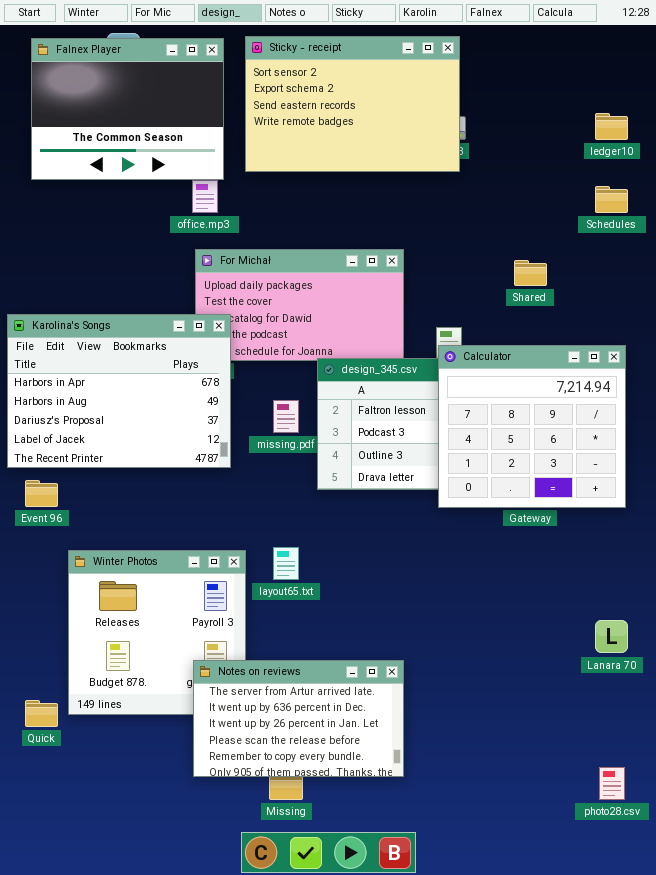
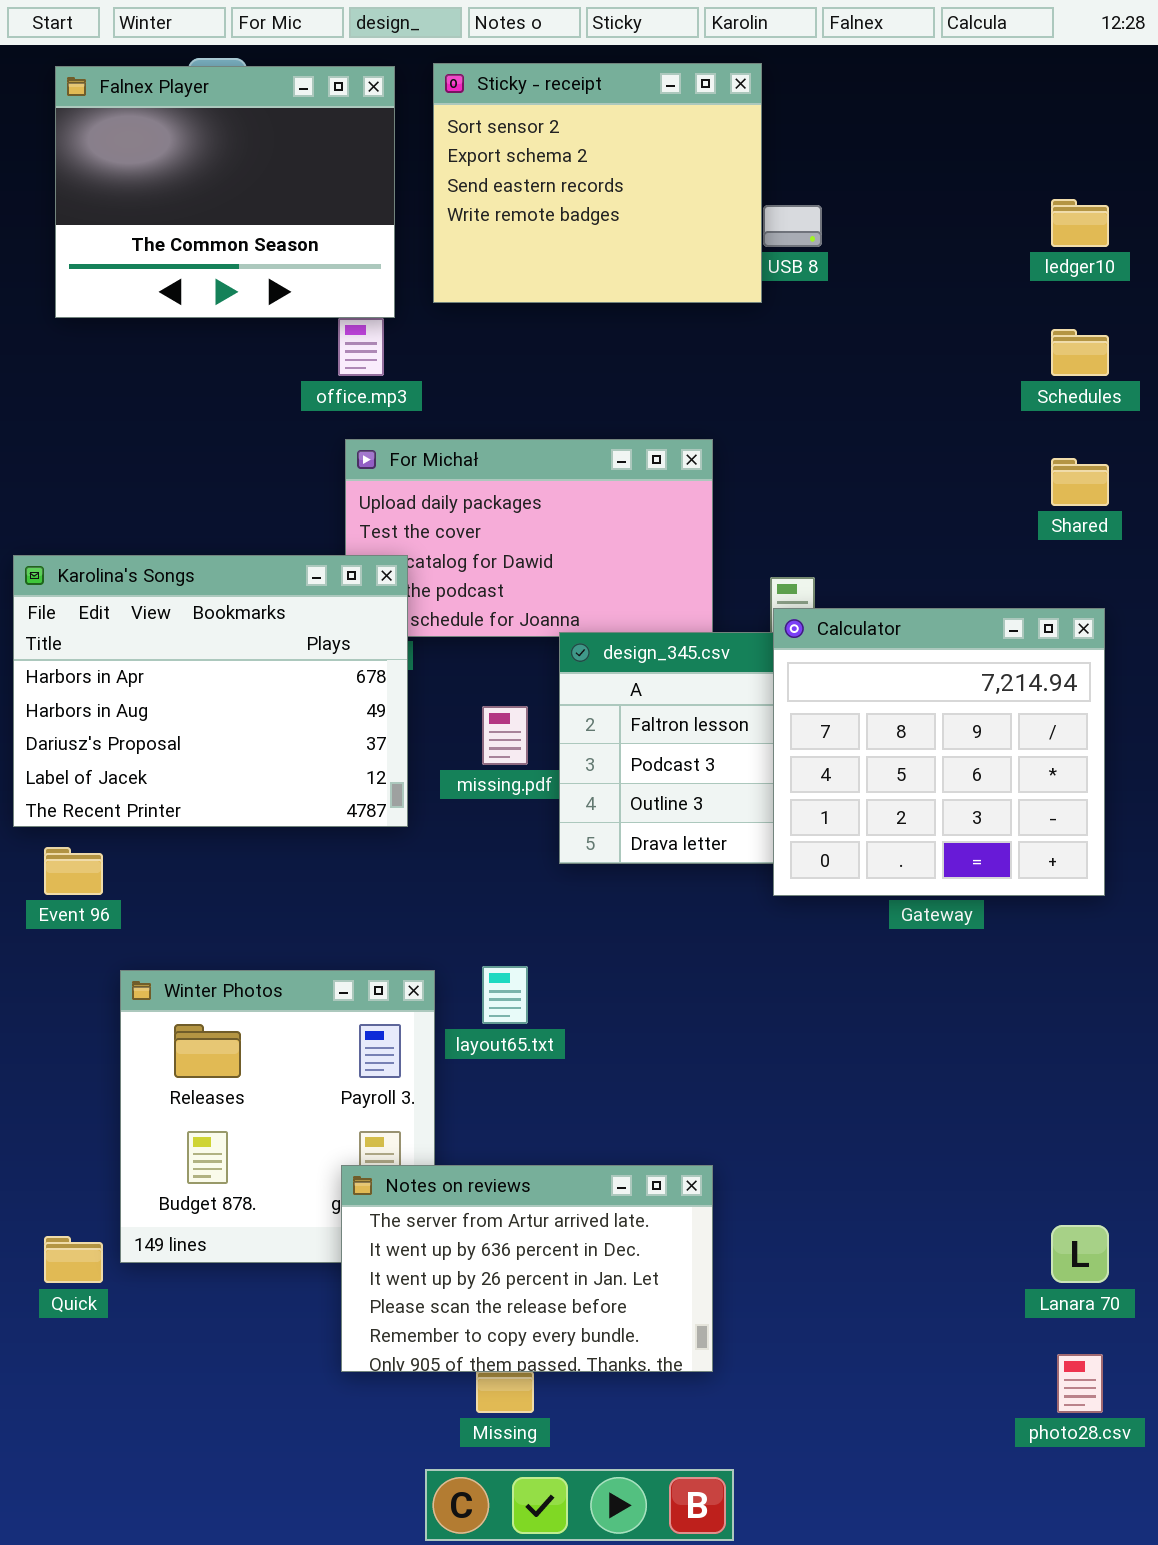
Sticky - receipt: [245,36,460,172] -> [433,63,762,303], resized
Shared: [514,260,547,286] -> [1051,458,1109,506], moved
Lanara 70: [595,620,628,653] -> [1051,1225,1109,1283], moved

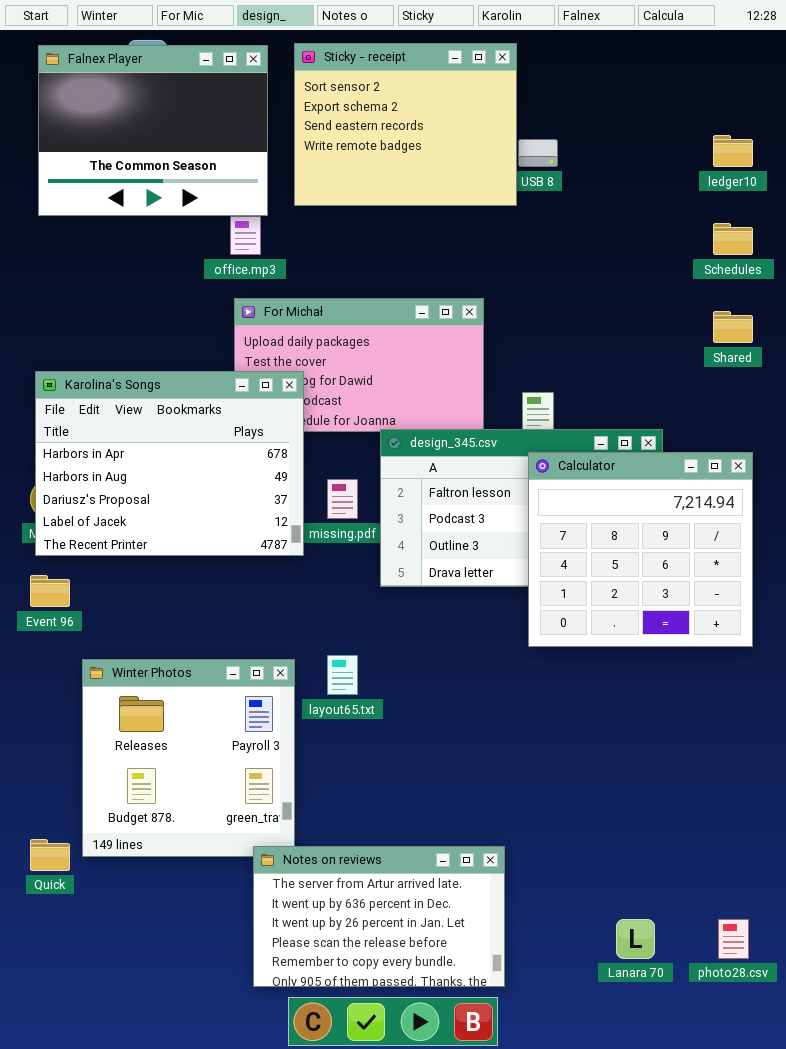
Karolina's Songs: [13,555,408,827] -> [35,371,304,556], moved
Calculator: [773,608,1105,896] -> [528,452,753,647], moved
Notes on reviews: [341,1165,713,1372] -> [253,846,505,987], moved
Lanara 70: [1051,1225,1109,1283] -> [616,919,655,959], moved

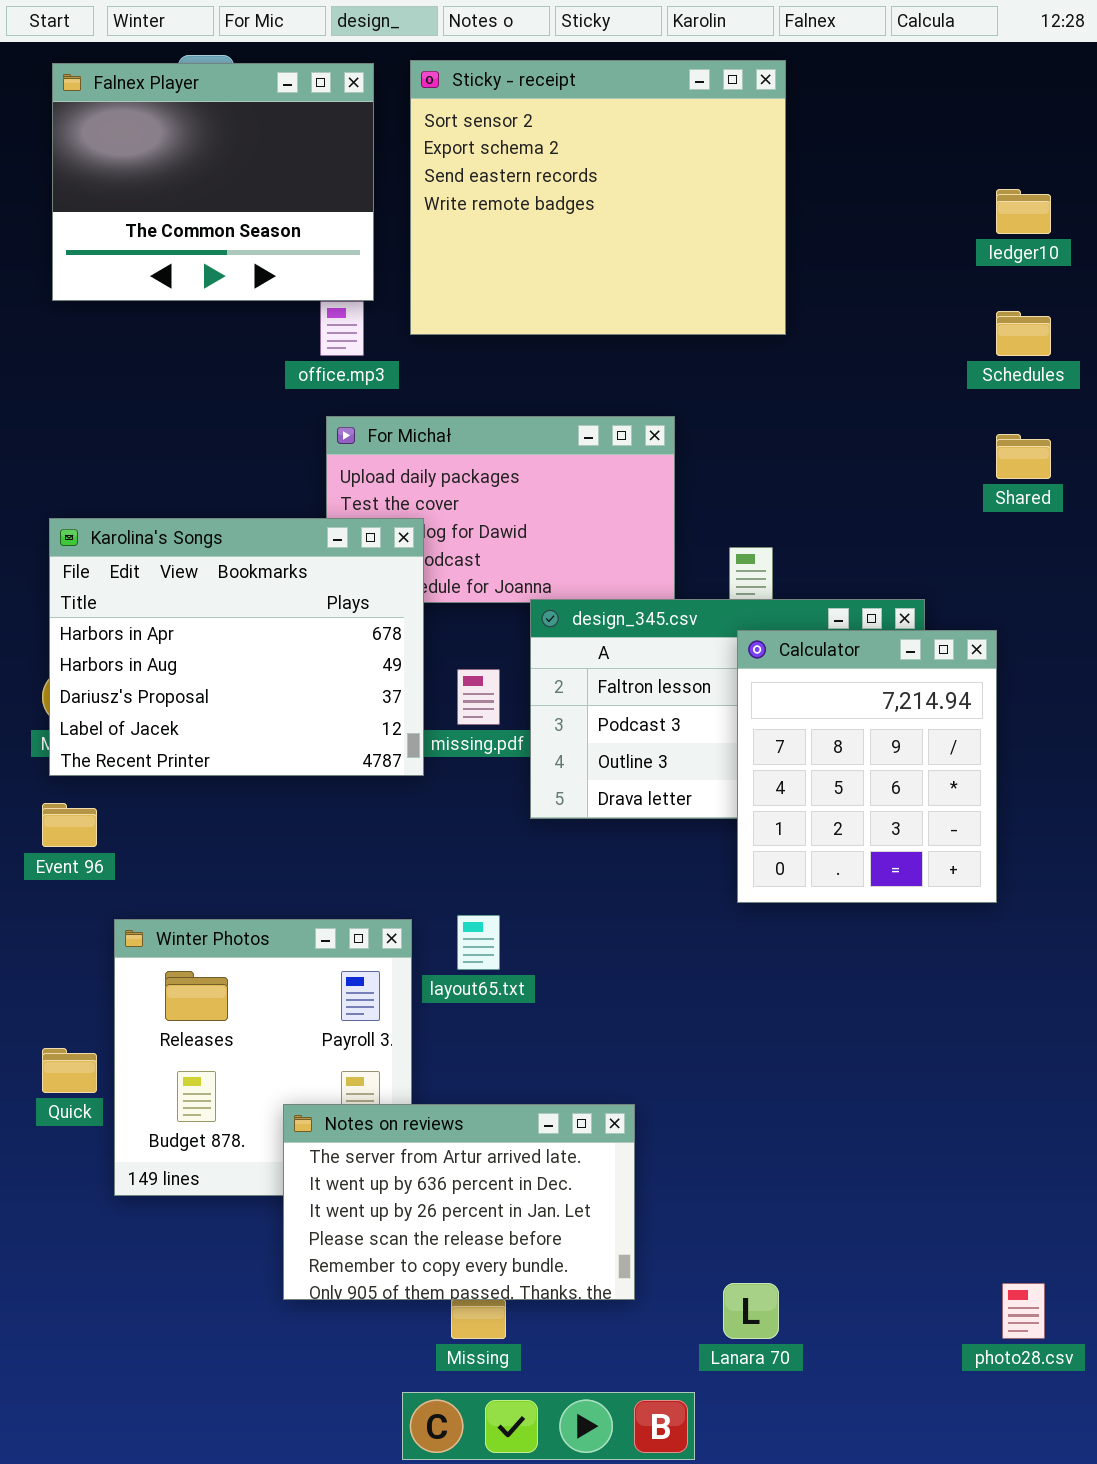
Sticky - receipt: [294,43,517,206] -> [410,60,786,335], resized
Calculator: [528,452,753,647] -> [737,630,997,903], resized
Quick: [30,839,70,871] -> [42,1048,97,1093], moved
Notes on reviews: [253,846,505,987] -> [283,1104,635,1300], moved
Lanara 70: [616,919,655,959] -> [723,1283,779,1339], moved

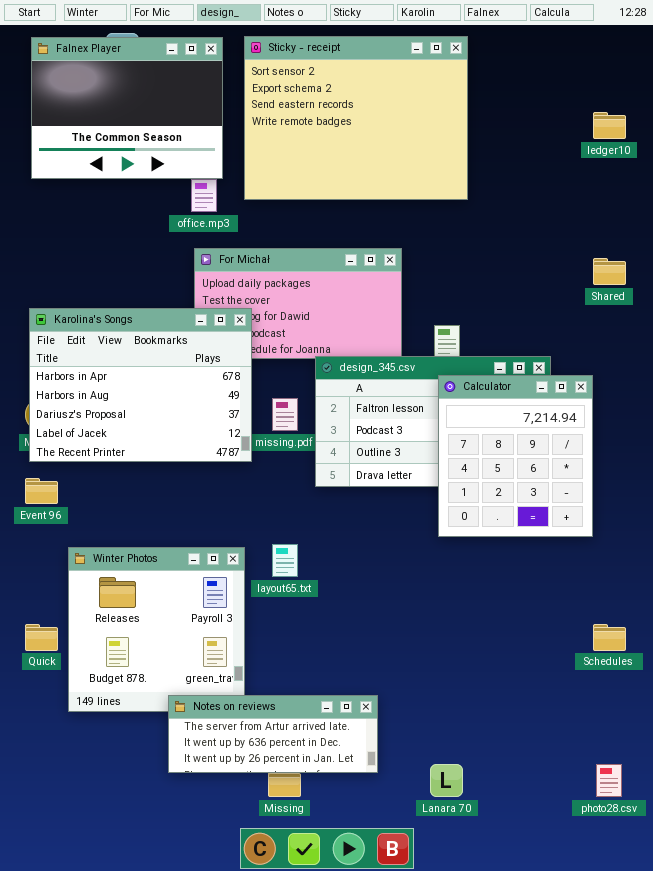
Schedules: [996,311,1051,356] -> [593,624,626,651], moved
Notes on reviews: [283,1104,635,1300] -> [168,695,378,773], resized

